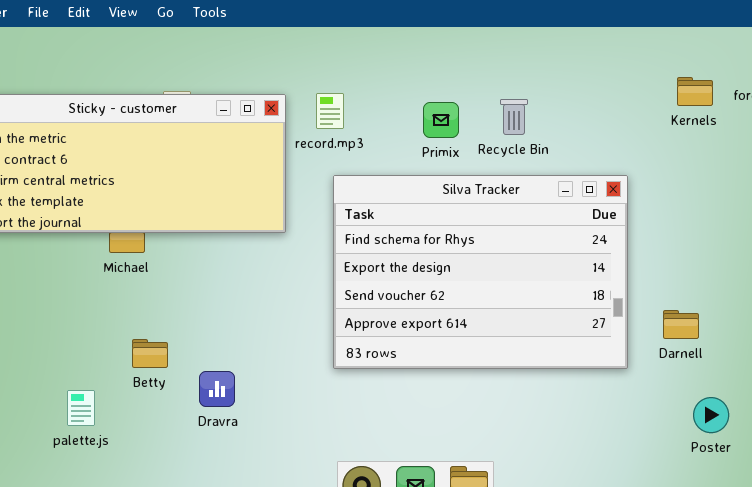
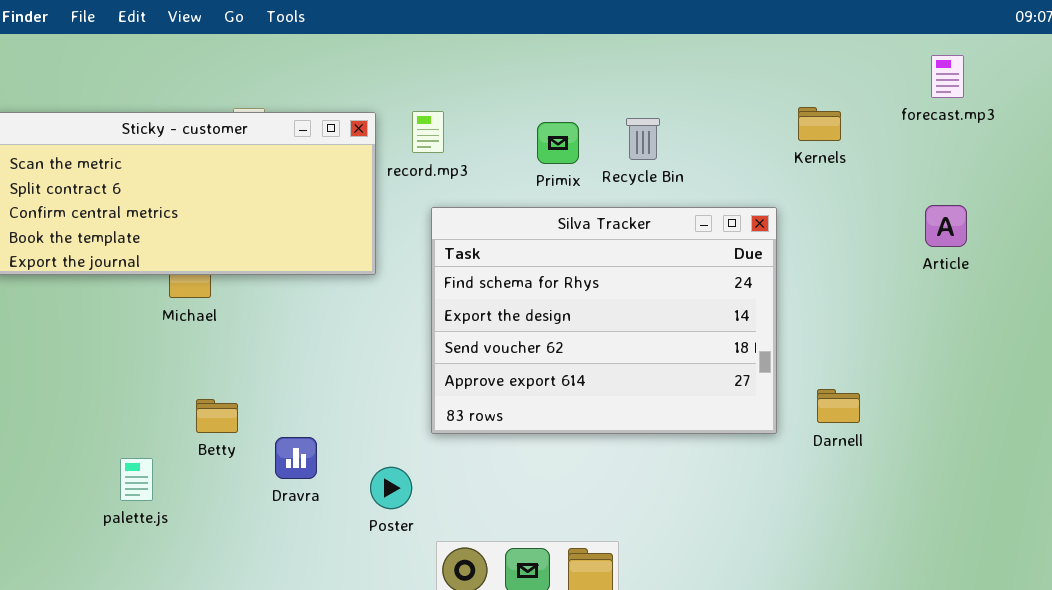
Kernels: [677,77,713,106] -> [798,107,841,141], moved
Darnell: [663,310,699,339] -> [817,389,860,423], moved
Poster: [693,397,729,433] -> [370,467,412,509], moved

